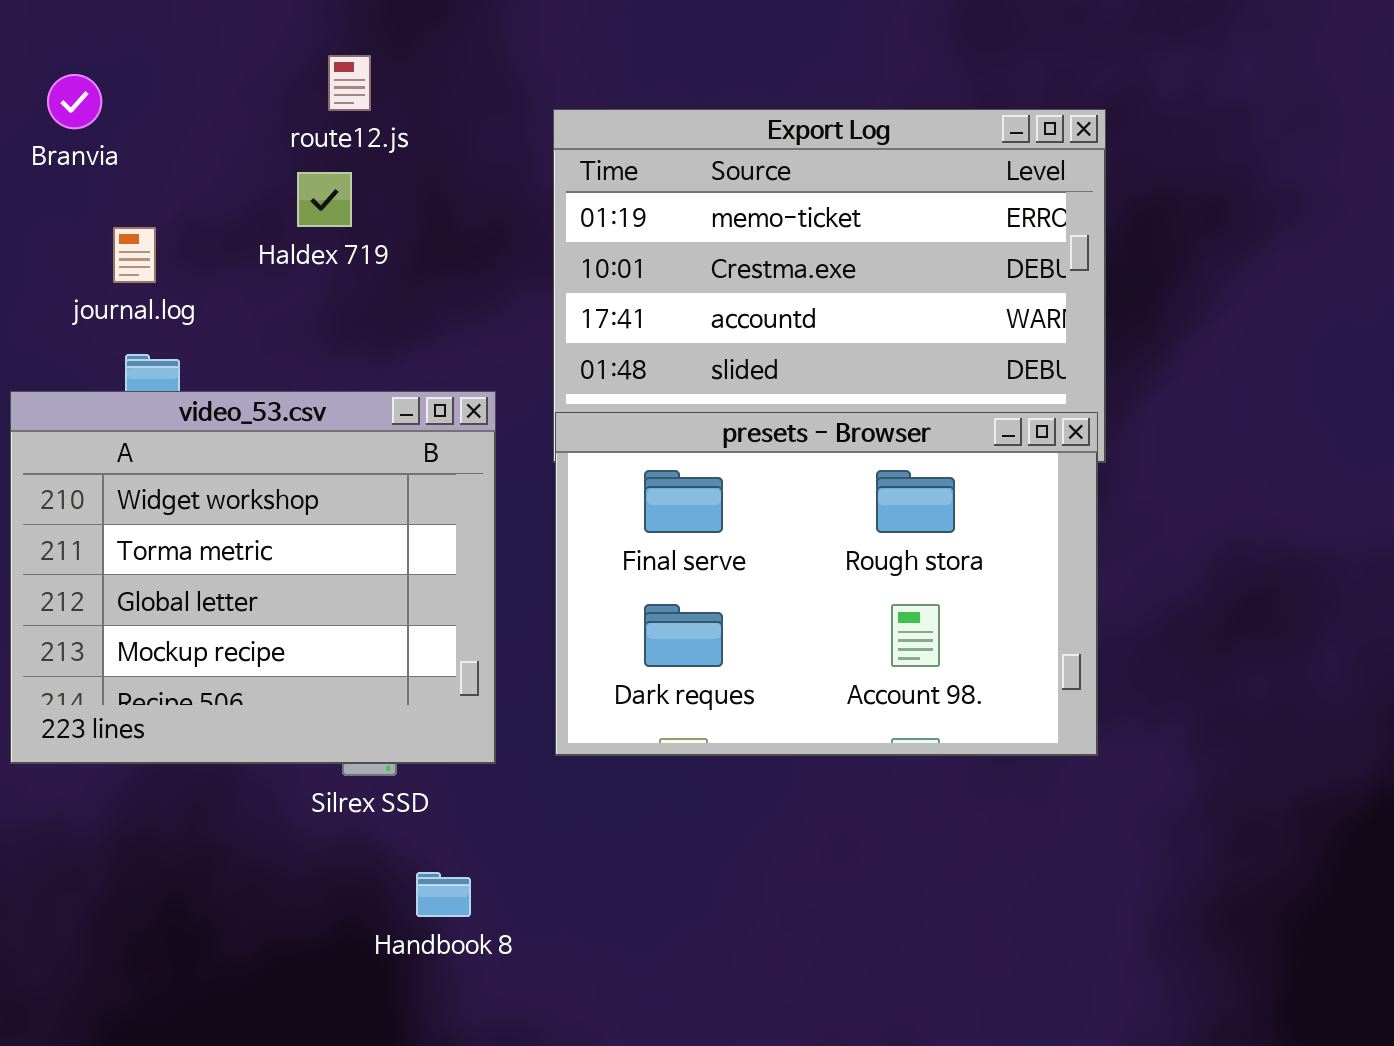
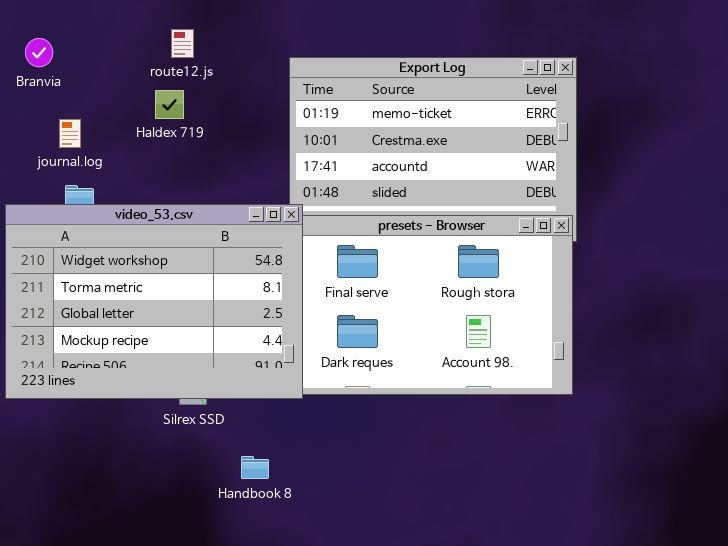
video_53.csv: [10,391,496,764] -> [5,204,303,399], resized
Handbook 8: [416,872,471,917] -> [241,456,269,479], moved

